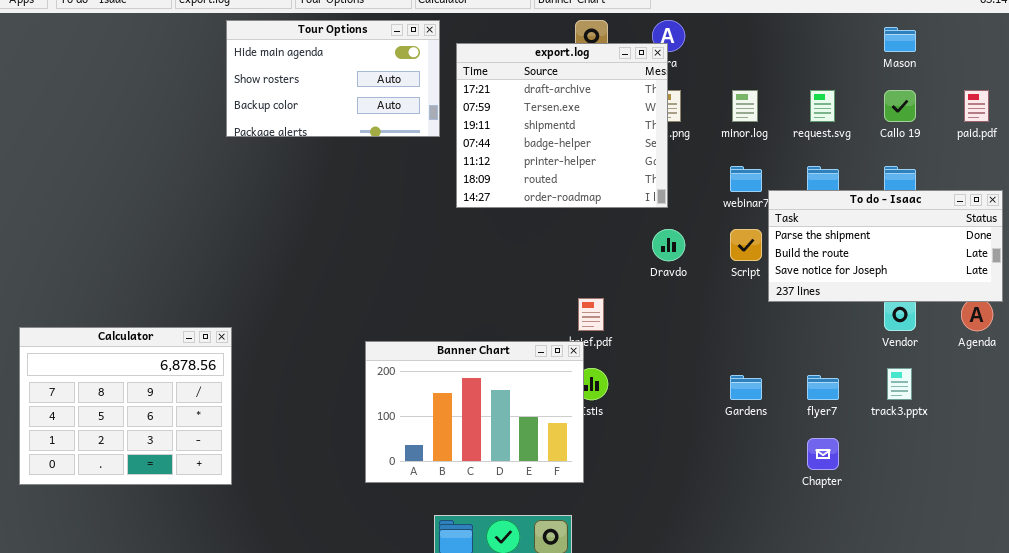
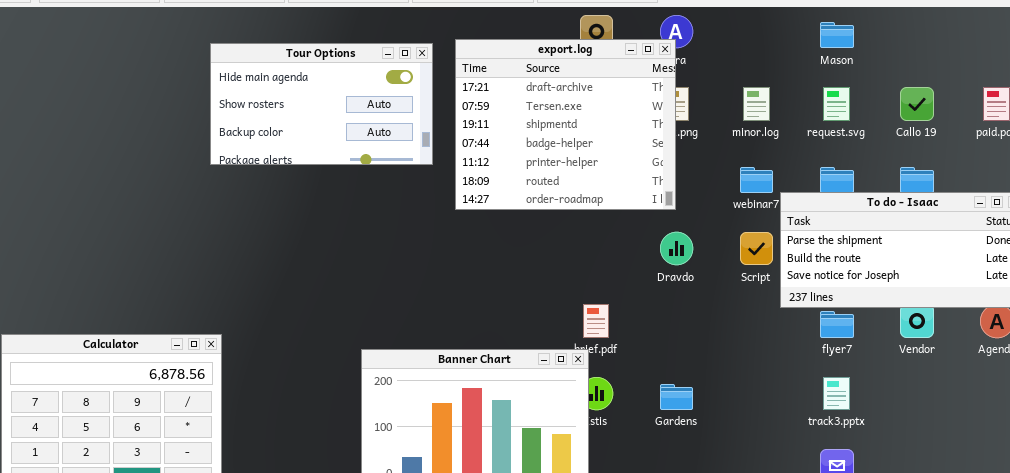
Tour Options: [226,20,440,137] -> [210,43,433,165], moved
Mason: [884,27,916,52] -> [820,22,854,48], moved
track3.pptx: [887,368,912,400] -> [823,377,850,410], moved
Gardens: [730,375,762,400] -> [660,384,693,410], moved
flyer7: [807,375,839,400] -> [820,311,854,338], moved

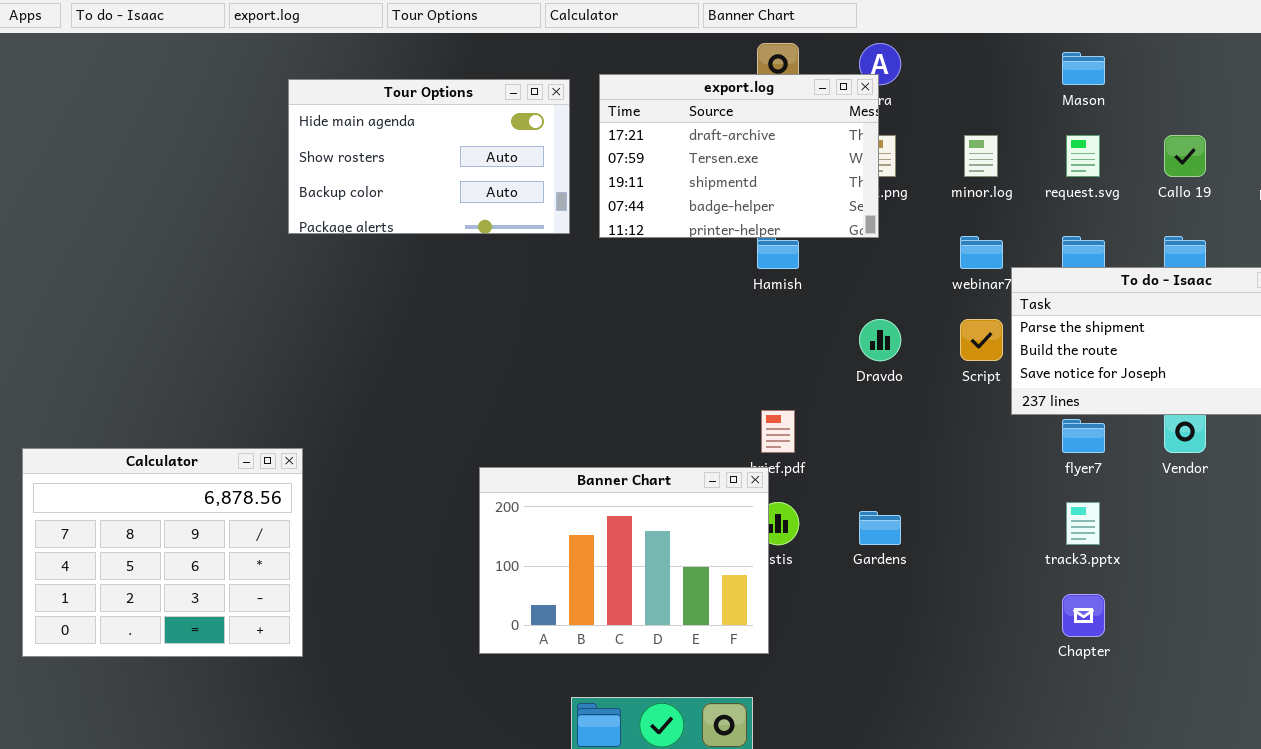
export.log: [455,39,676,210] -> [599,74,879,238], resized

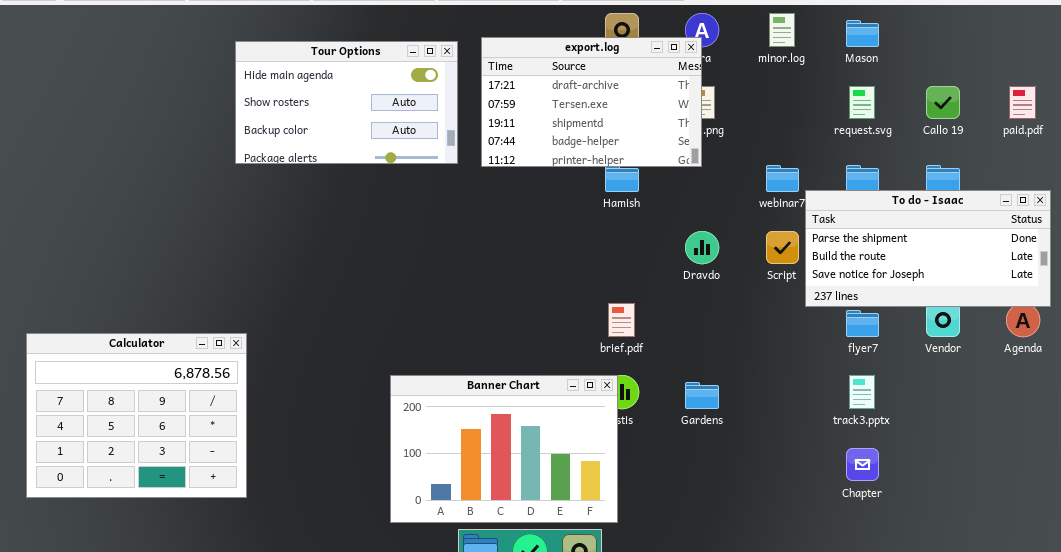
minor.log: [964,135,998,177] -> [769,13,795,47], moved
Banner Chart: [479,467,769,654] -> [390,375,618,523], moved

